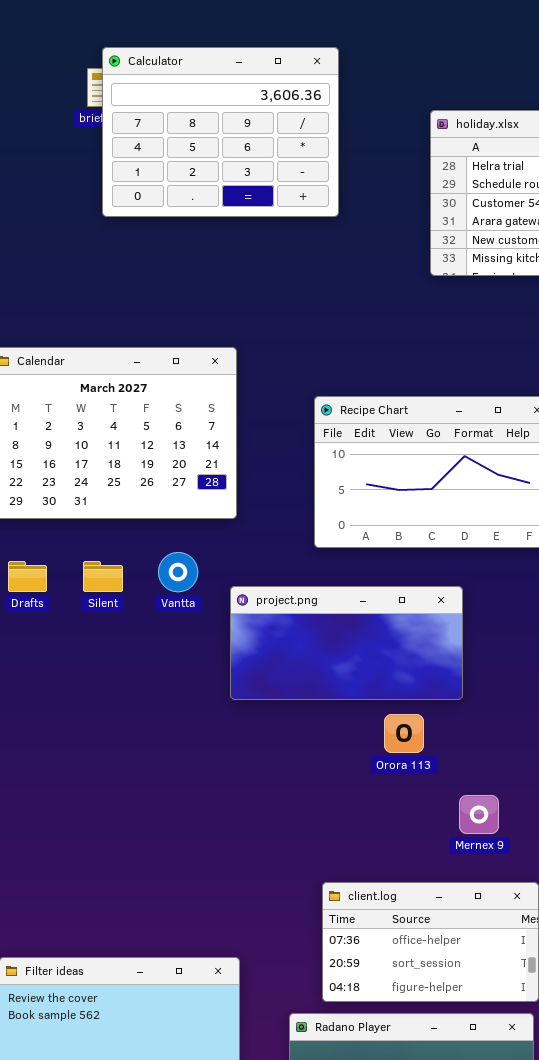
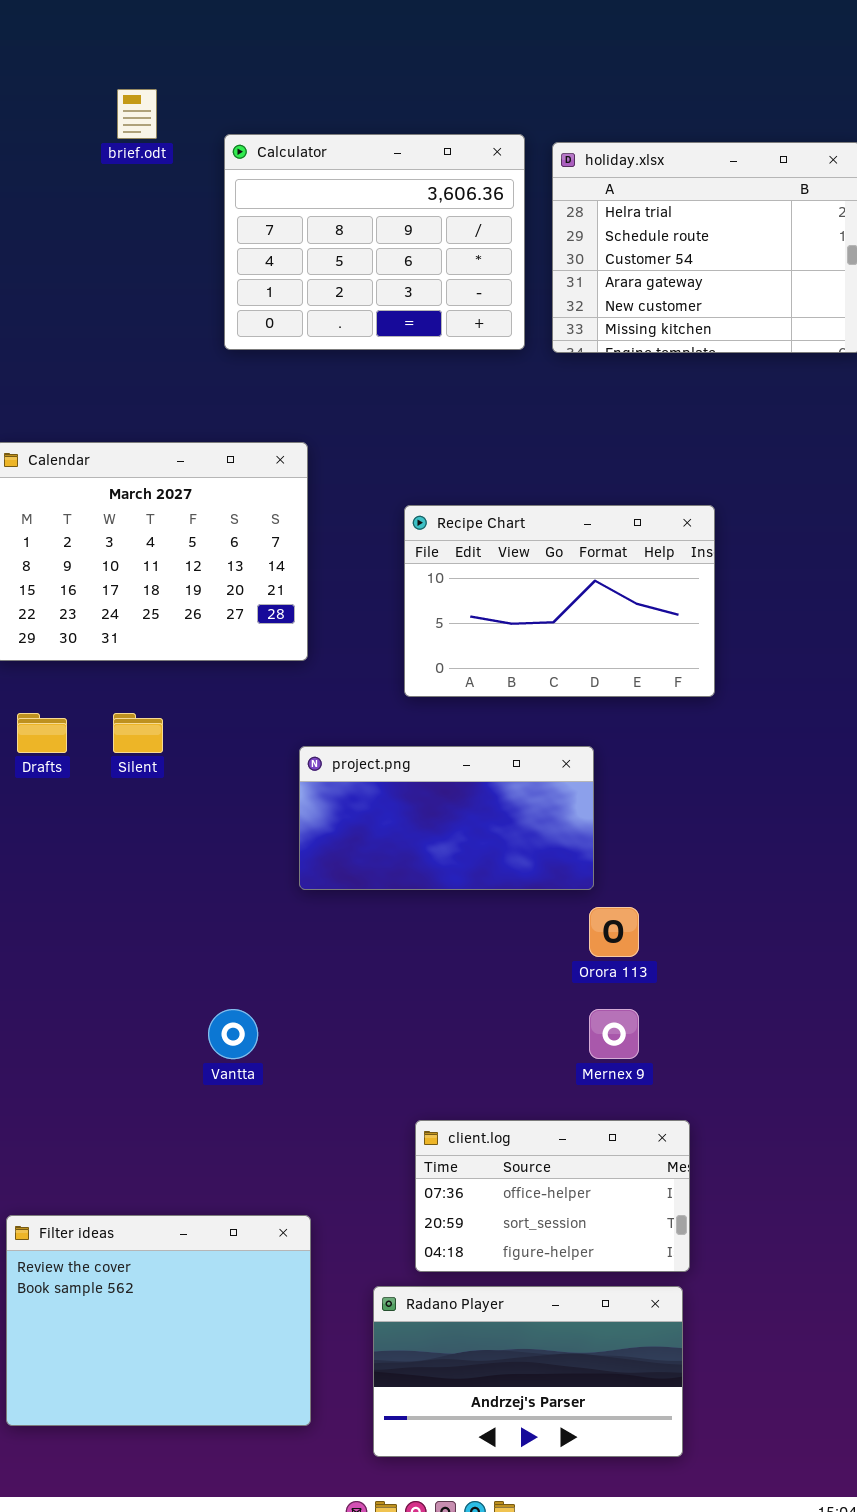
Calculator: [102,47,339,217] -> [224,134,525,350], moved
Vantta: [158,552,198,592] -> [208,1009,258,1059], moved
Orora 113: [384,714,424,753] -> [589,907,639,957], moved

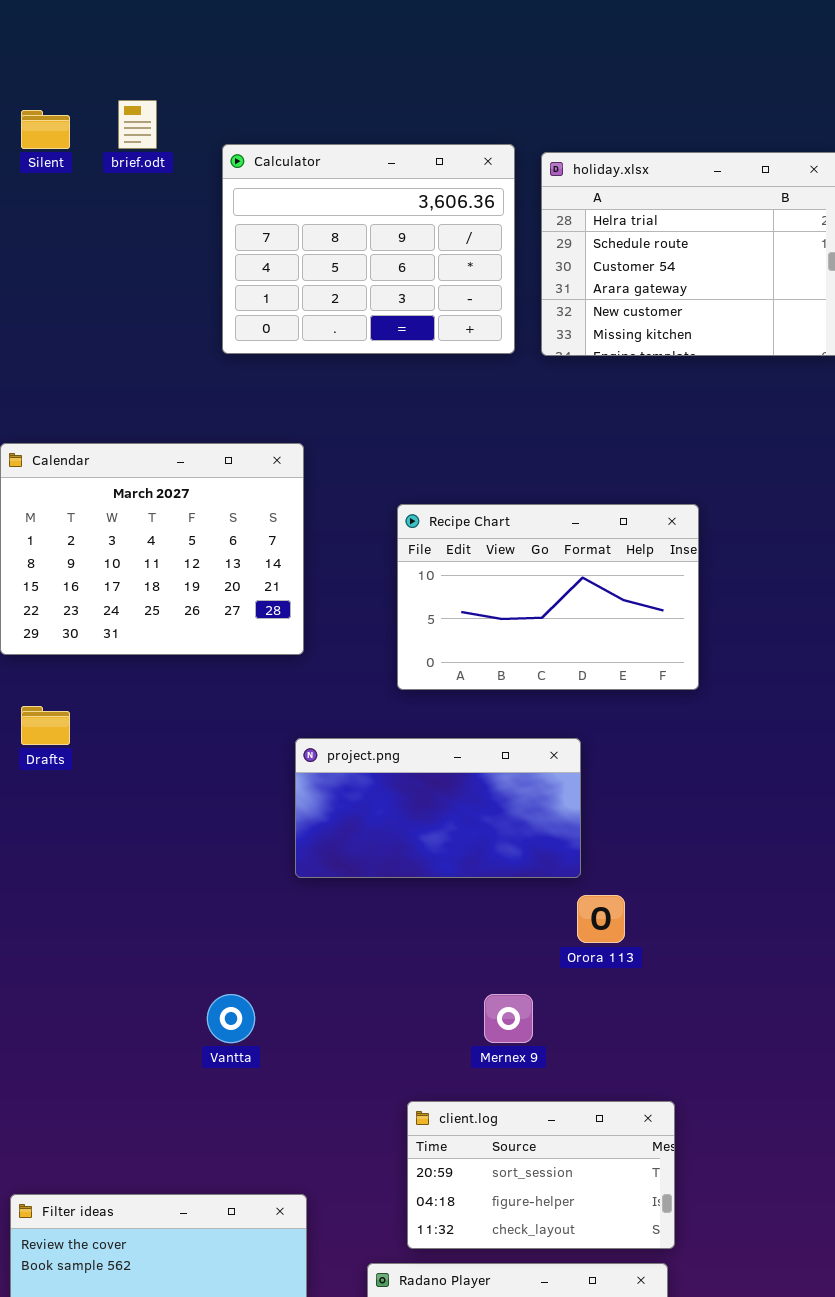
Silent: [113,713,163,753] -> [21,110,70,149], moved
Mernex 9: [589,1009,639,1059] -> [484,994,533,1043], moved
client.log: [415,1120,690,1272] -> [407,1101,675,1249], scrolled down 1 row

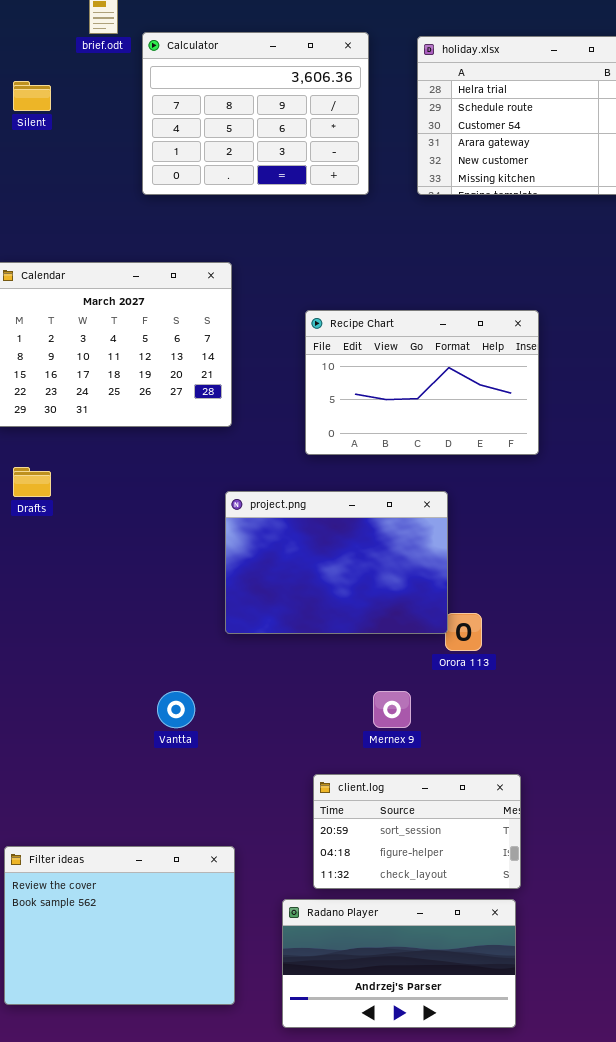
Silent: [21,110,70,149] -> [13,81,51,111], moved
Calculator: [222,144,515,354] -> [142,32,369,195], moved
project.png: [295,738,581,878] -> [225,491,448,634], resized

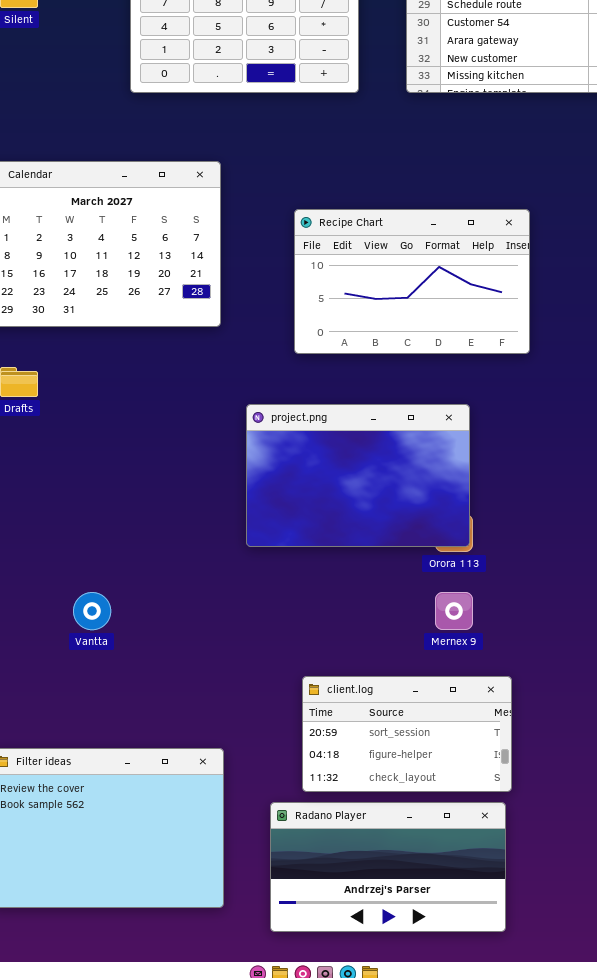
project.png: [225,491,448,634] -> [246,404,470,547], moved
Vantta: [157,691,195,728] -> [73,592,111,630], moved
Mernex 9: [373,691,411,728] -> [435,592,473,630], moved

